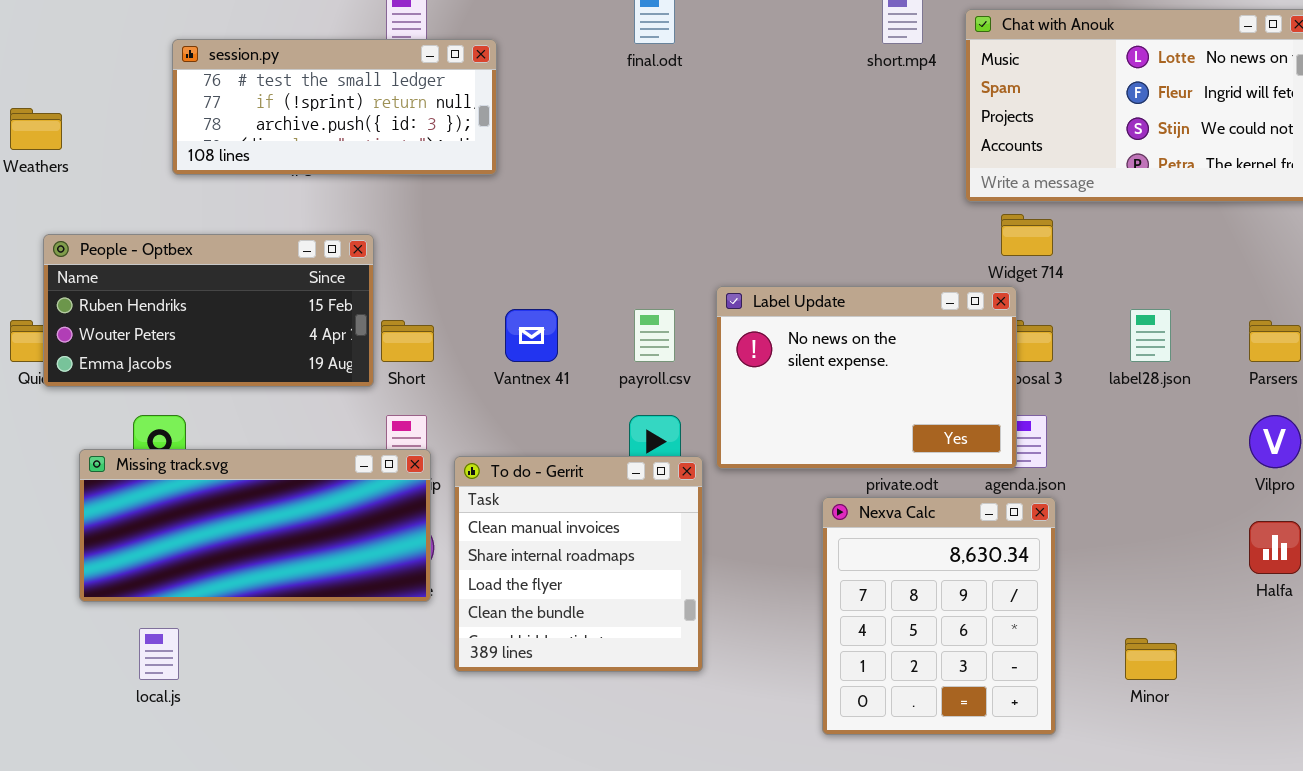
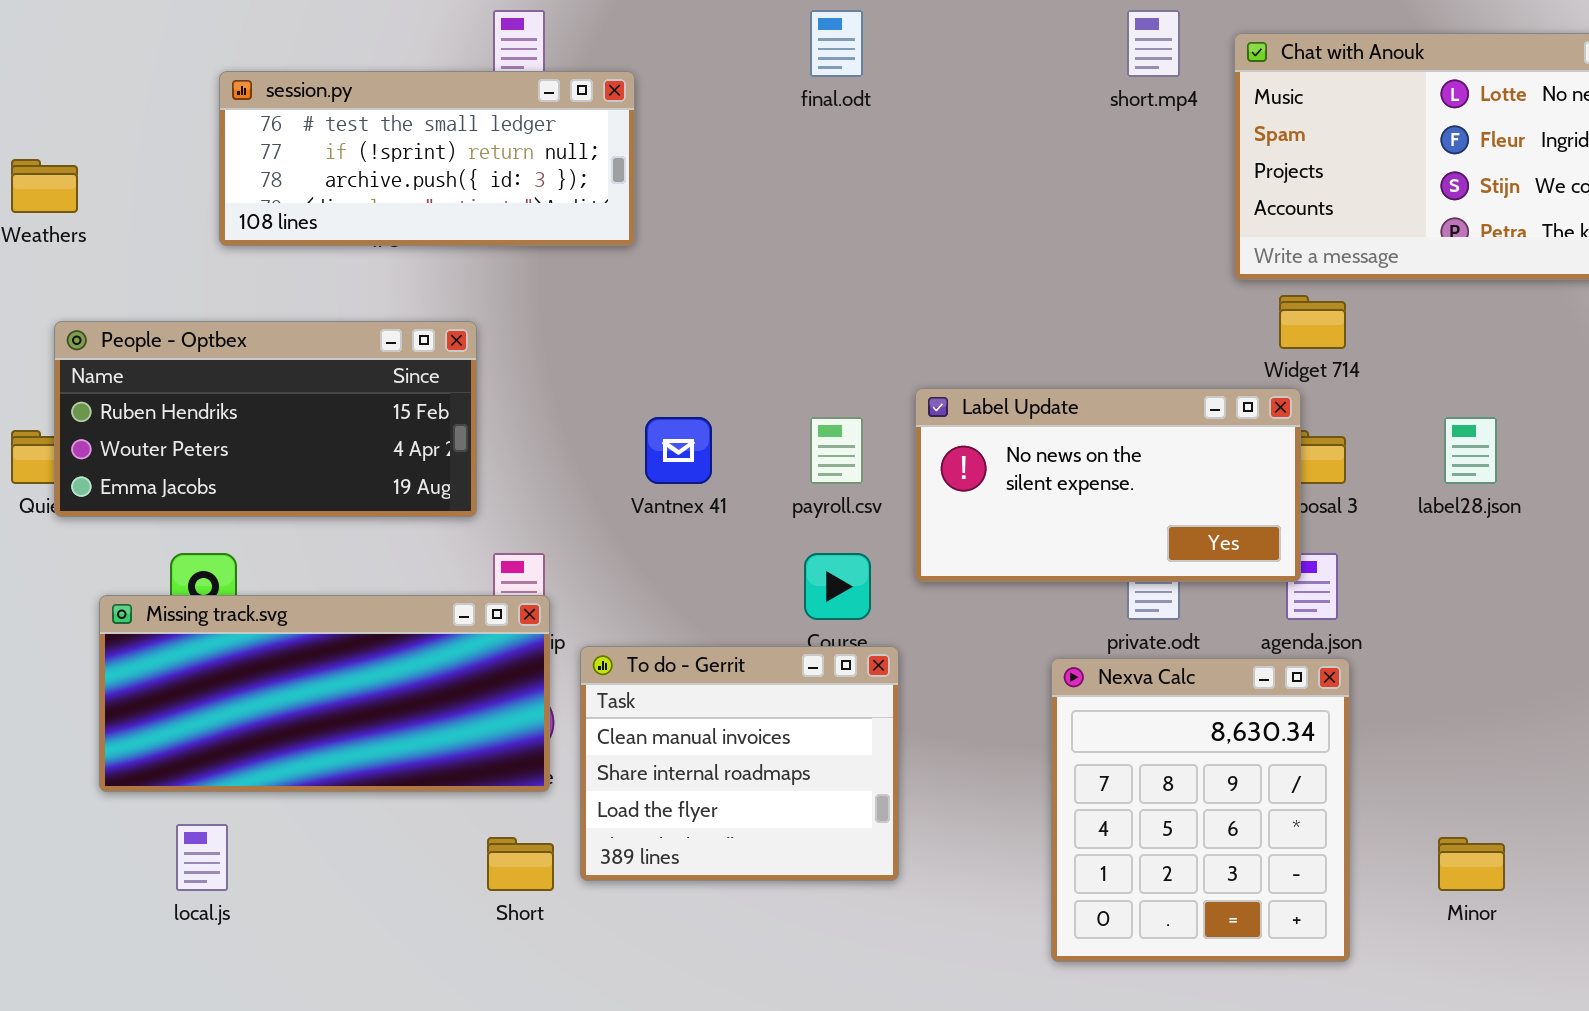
Label Update: [716,286,1017,469] -> [915,388,1301,582], resized
Short: [381,320,434,362] -> [487,837,554,891], moved
To do - Gerrit: [454,456,703,672] -> [580,646,899,881], resized

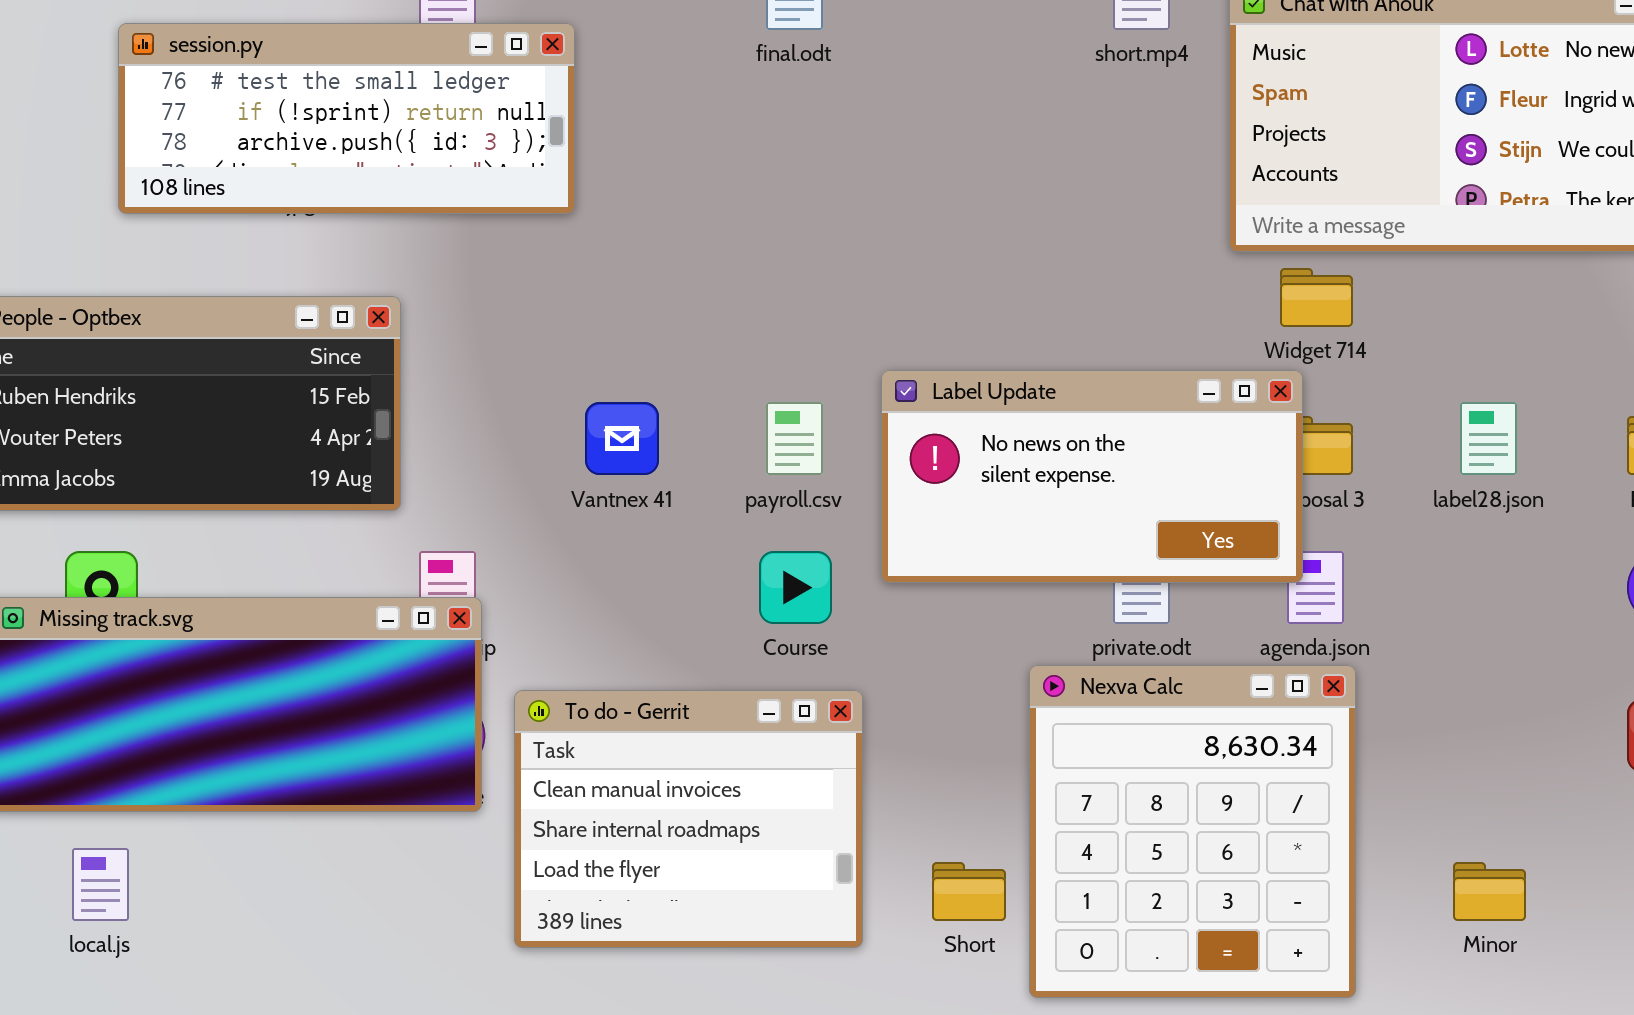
To do - Gerrit: [580,646,899,881] -> [514,690,863,948], moved
Short: [487,837,554,891] -> [932,862,1006,921], moved

